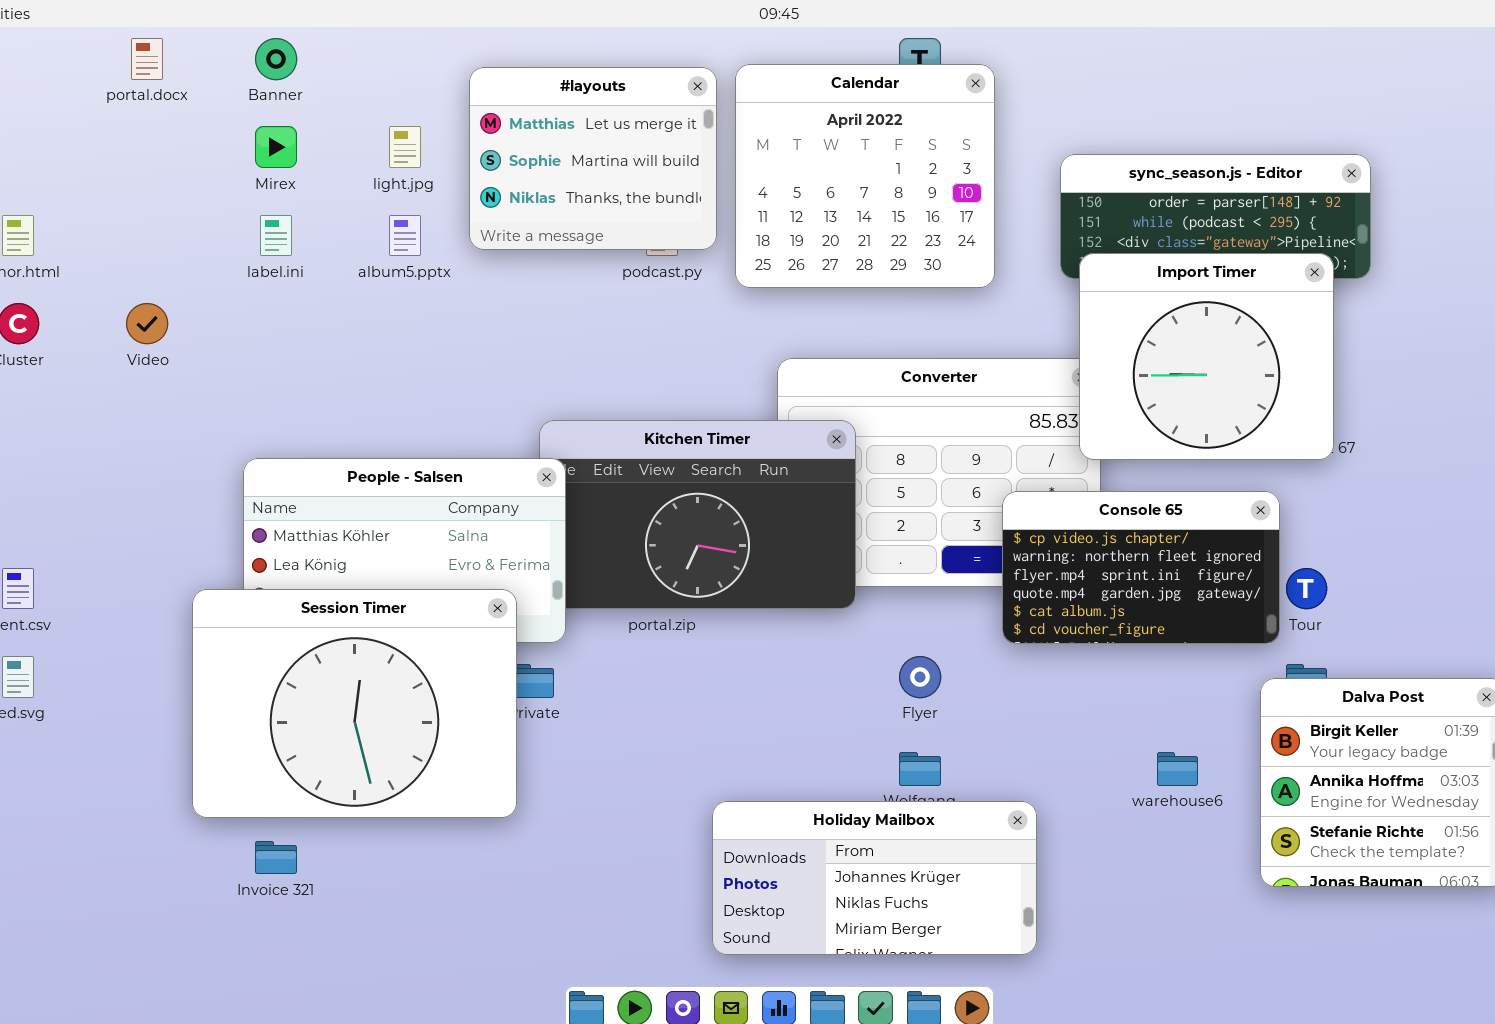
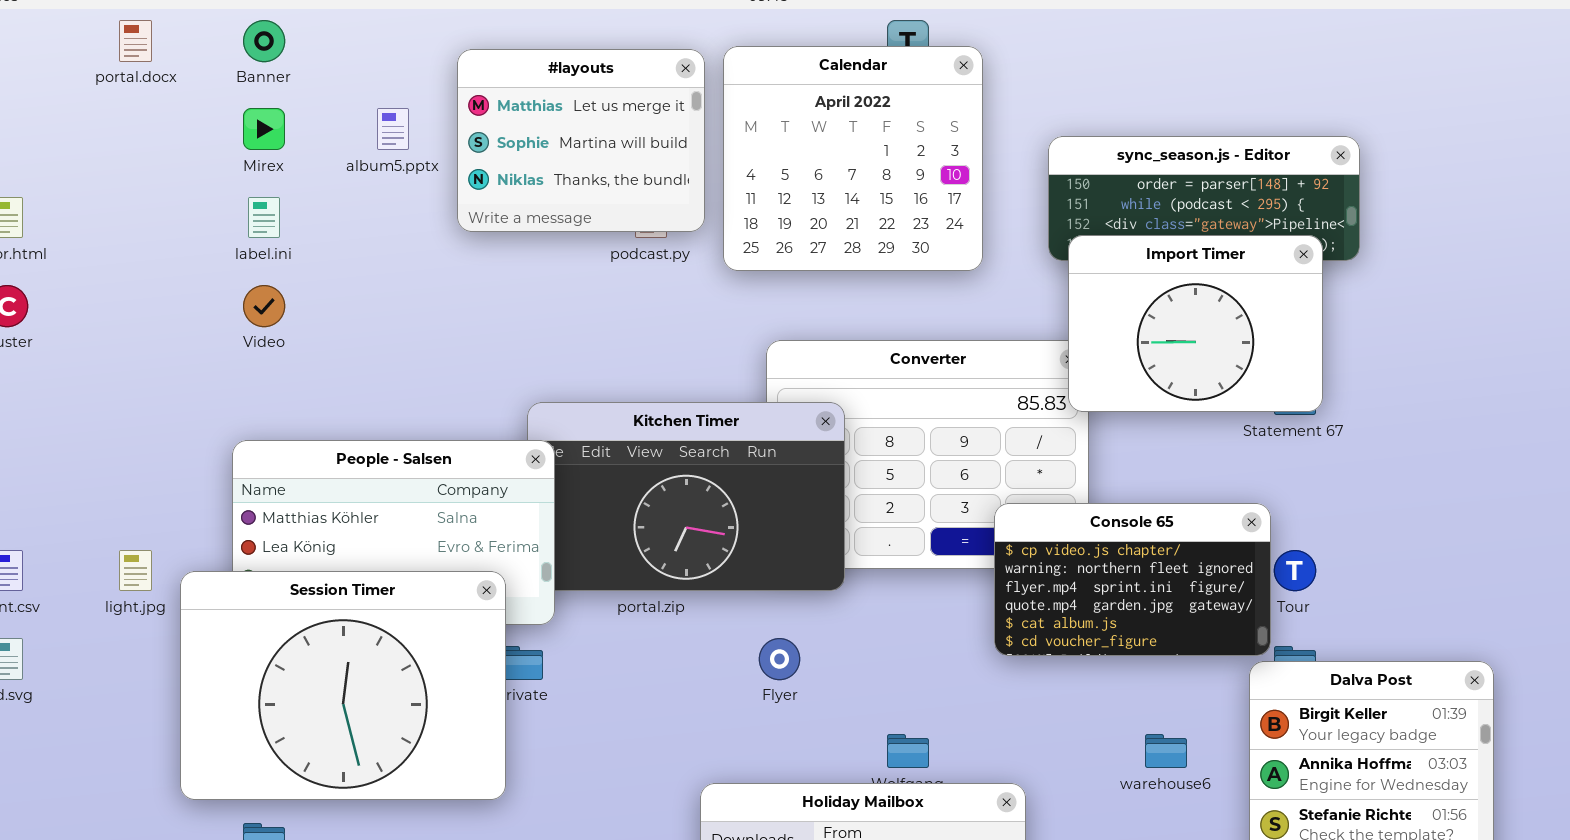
light.jpg: [389,126,421,168] -> [119,550,152,591], moved
album5.pptx: [389,215,421,256] -> [377,108,409,150], moved
Import Timer: [1079,253,1334,460] -> [1068,235,1323,412], resized
Video: [126,303,168,344] -> [243,285,285,327], moved
Console 65: [1002,491,1280,644] -> [994,503,1271,656], moved
Flyer: [899,656,941,698] -> [759,638,800,680], moved

